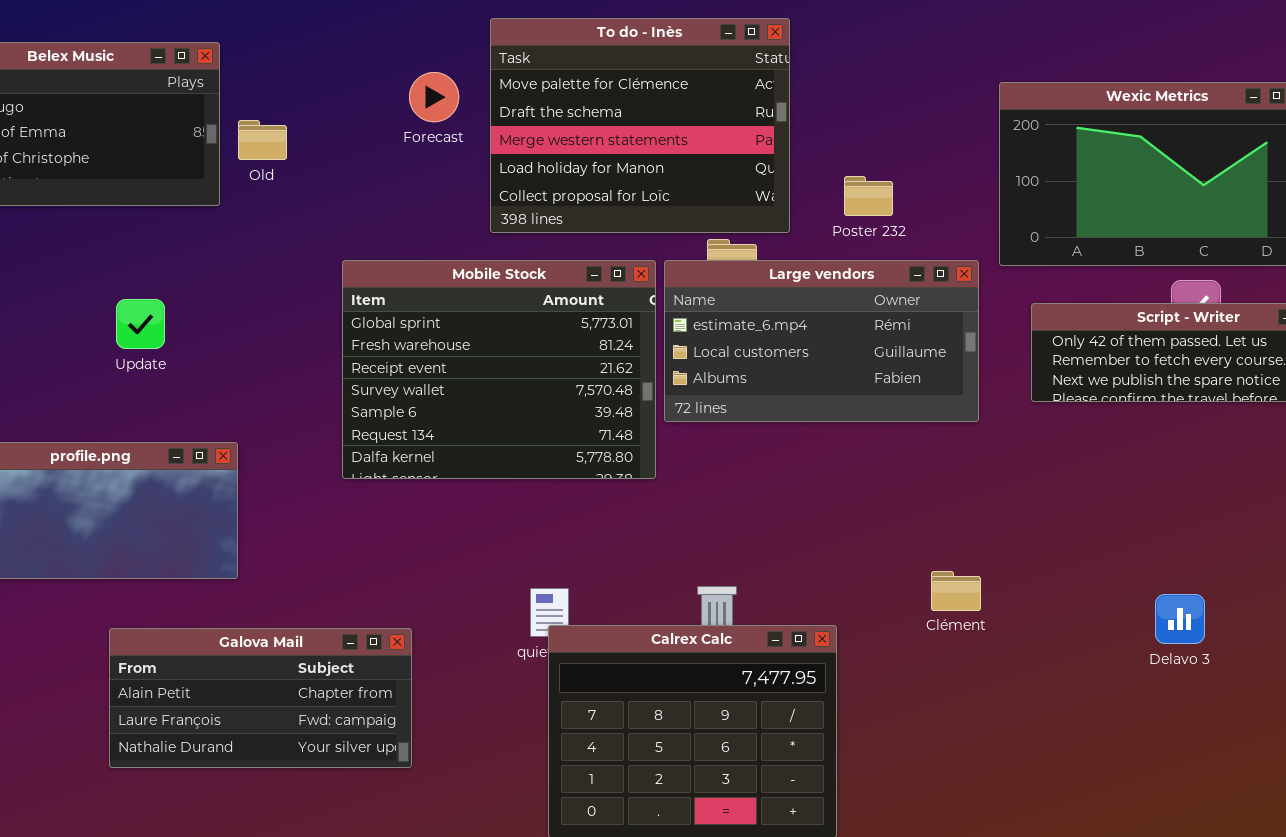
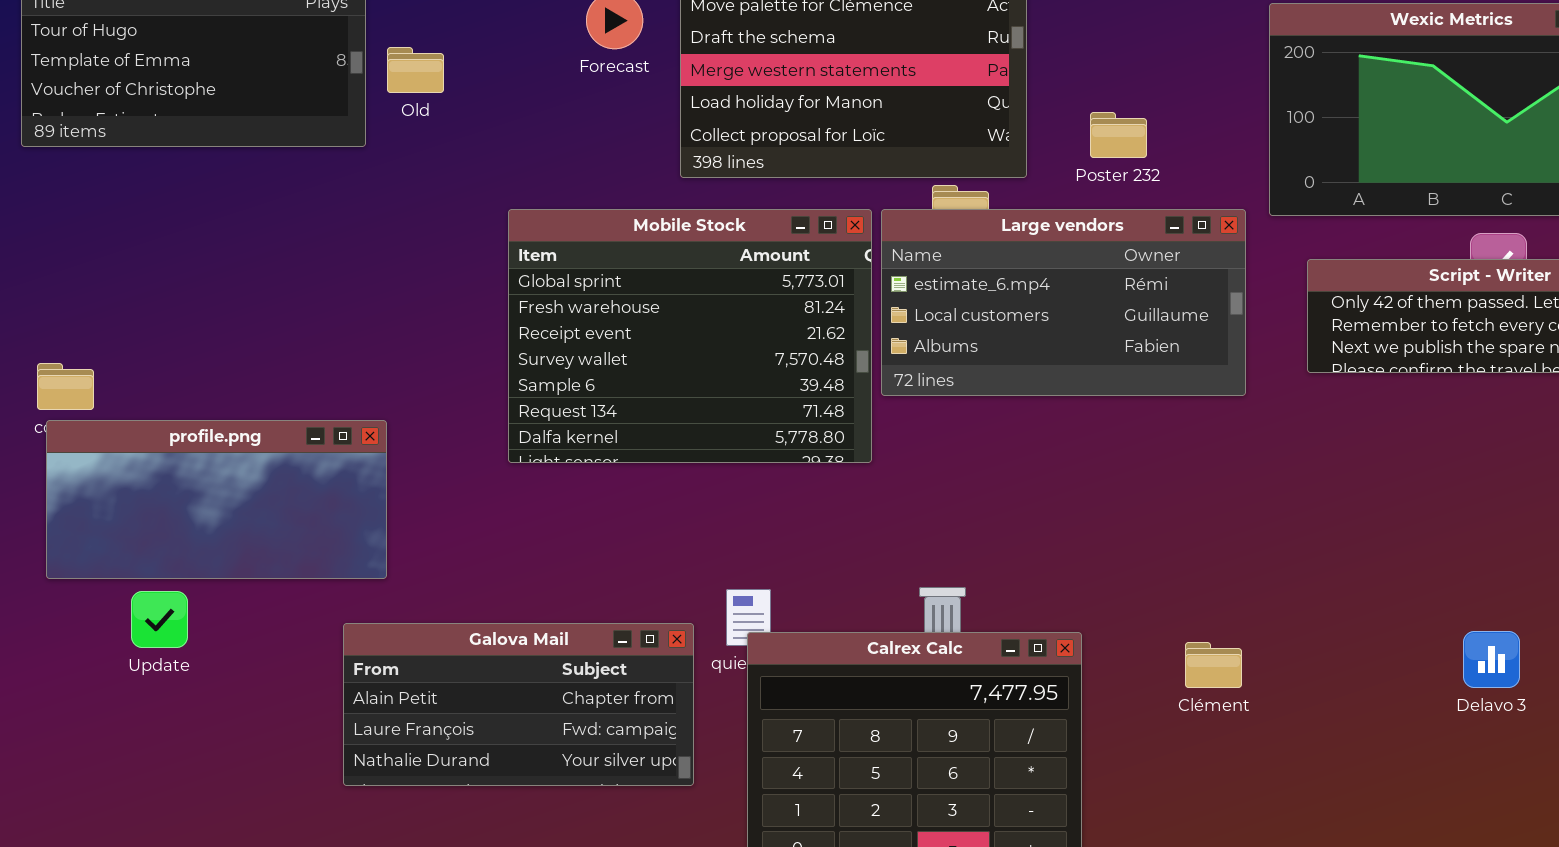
Update: [116,299,165,349] -> [131,591,188,648], moved
Clément: [931,571,981,611] -> [1185,642,1242,688], moved
Delavo 3: [1155,594,1205,644] -> [1463,631,1520,688], moved
Galova Mail: [109,628,412,768] -> [343,623,694,786], moved

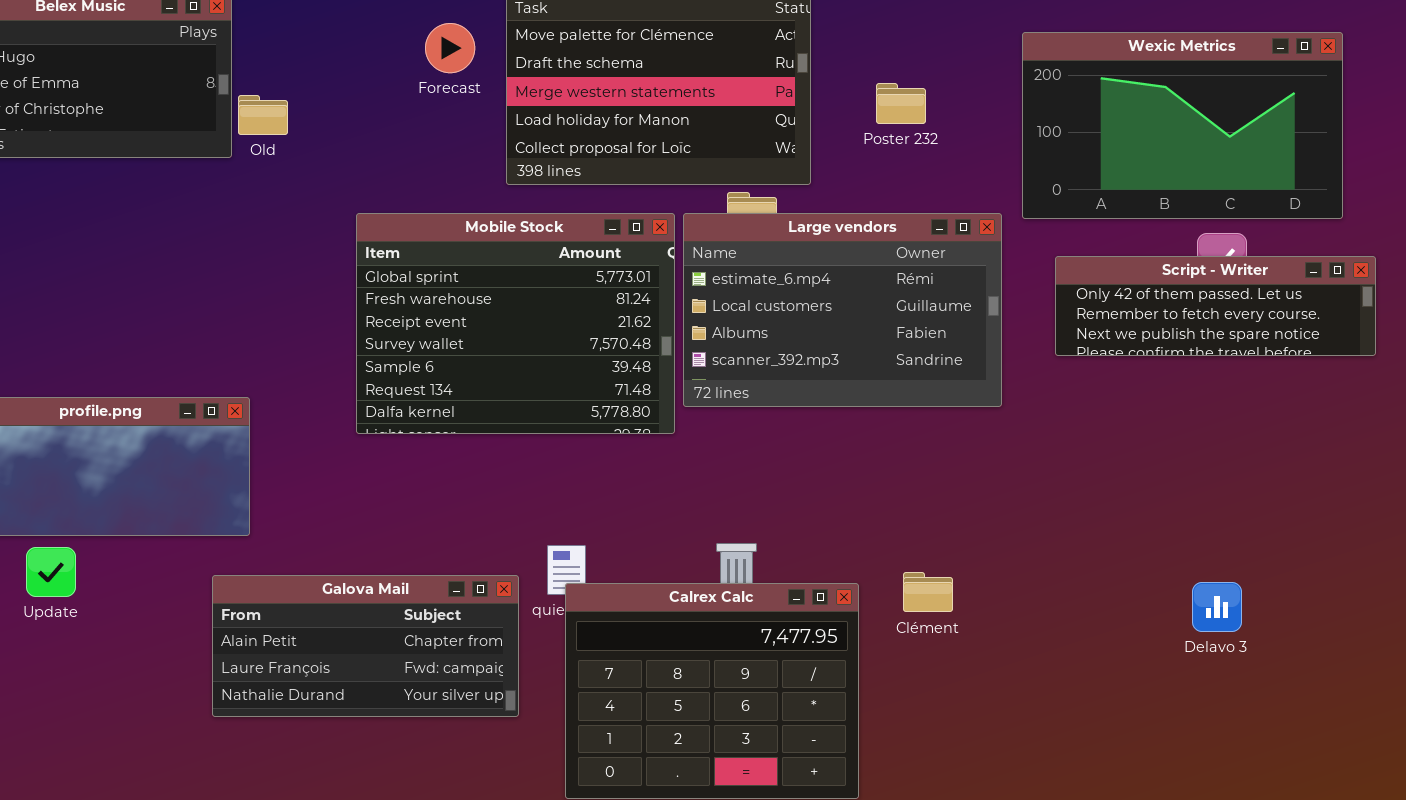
Old: [387,47,444,93] -> [238,95,288,135], moved
Poster 232: [1090,112,1147,158] -> [876,83,926,124], moved
Large vendors: [881,209,1246,396] -> [683,213,1002,407], resized
Clément: [1185,642,1242,688] -> [903,572,953,612], moved

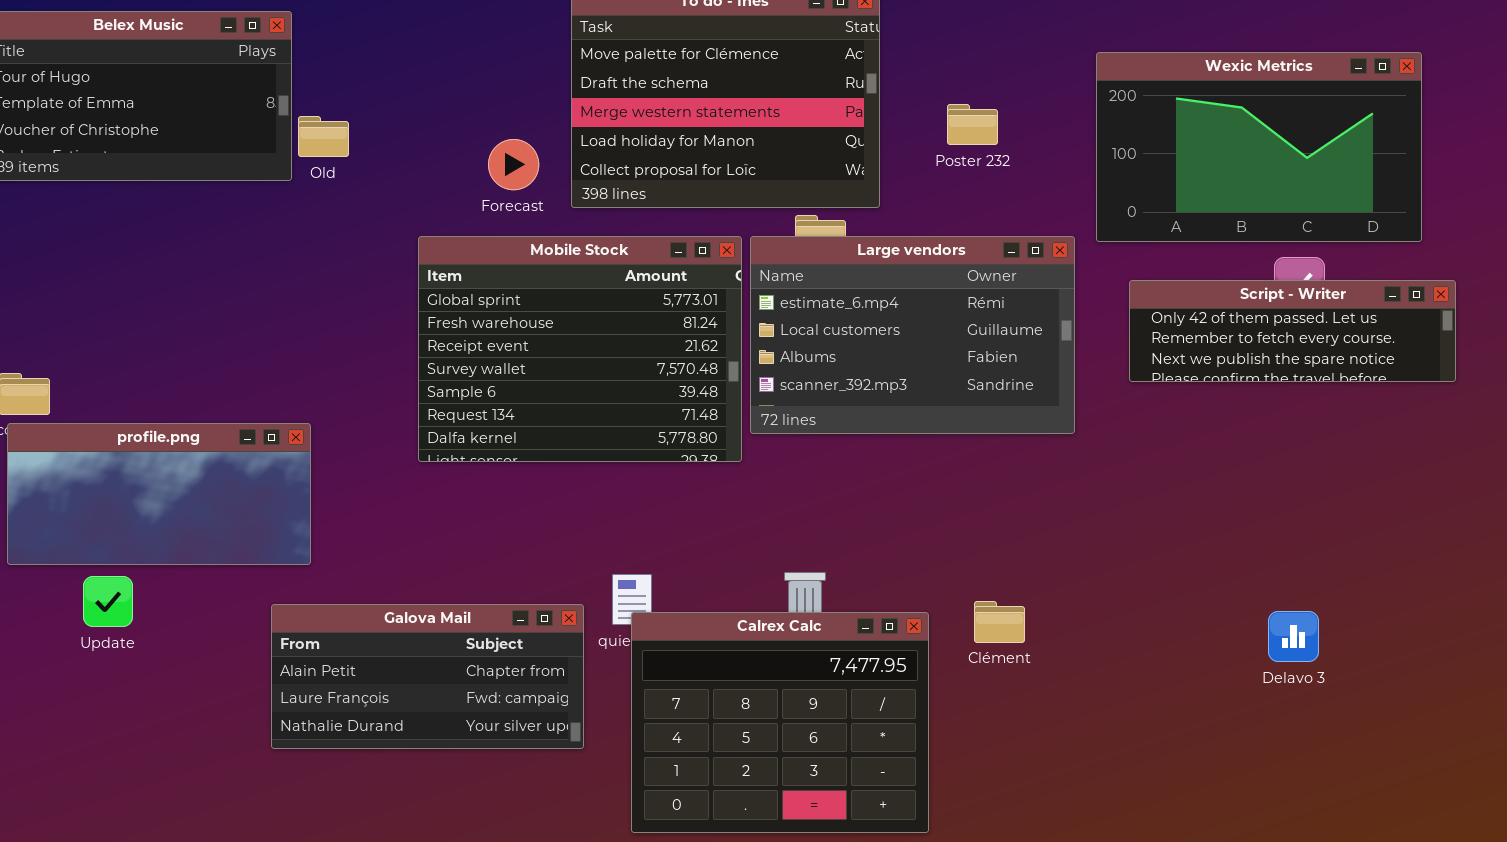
Forecast: [425,23,475,73] -> [488,139,539,190], moved

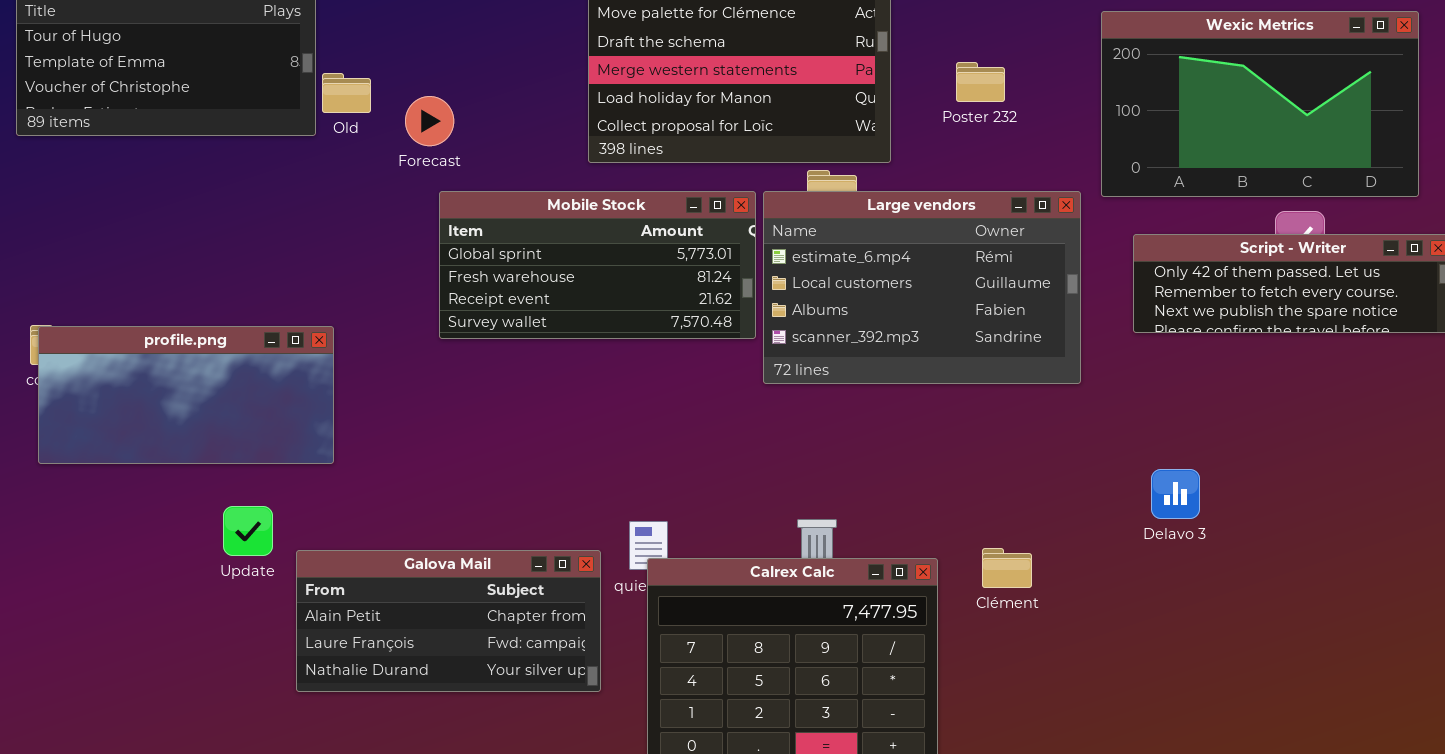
Forecast: [488,139,539,190] -> [405,96,454,146], moved
Mobile Stock: [418,236,742,462] -> [439,191,756,339], resized
profile.png: [7,423,311,565] -> [38,326,334,464], moved
Update: [83,576,133,627] -> [223,506,273,556], moved
Delavo 3: [1268,611,1319,662] -> [1151,469,1200,519], moved

